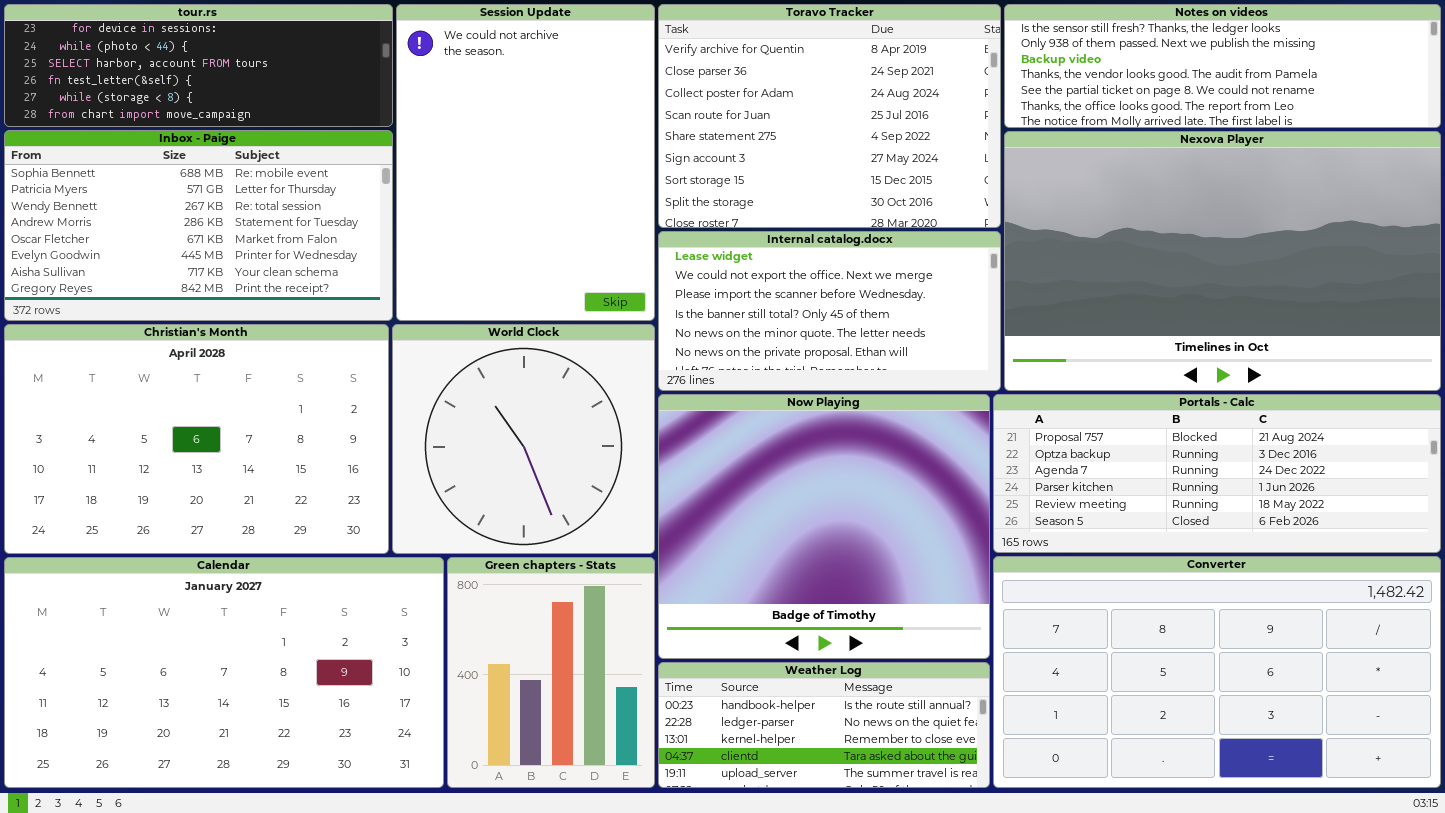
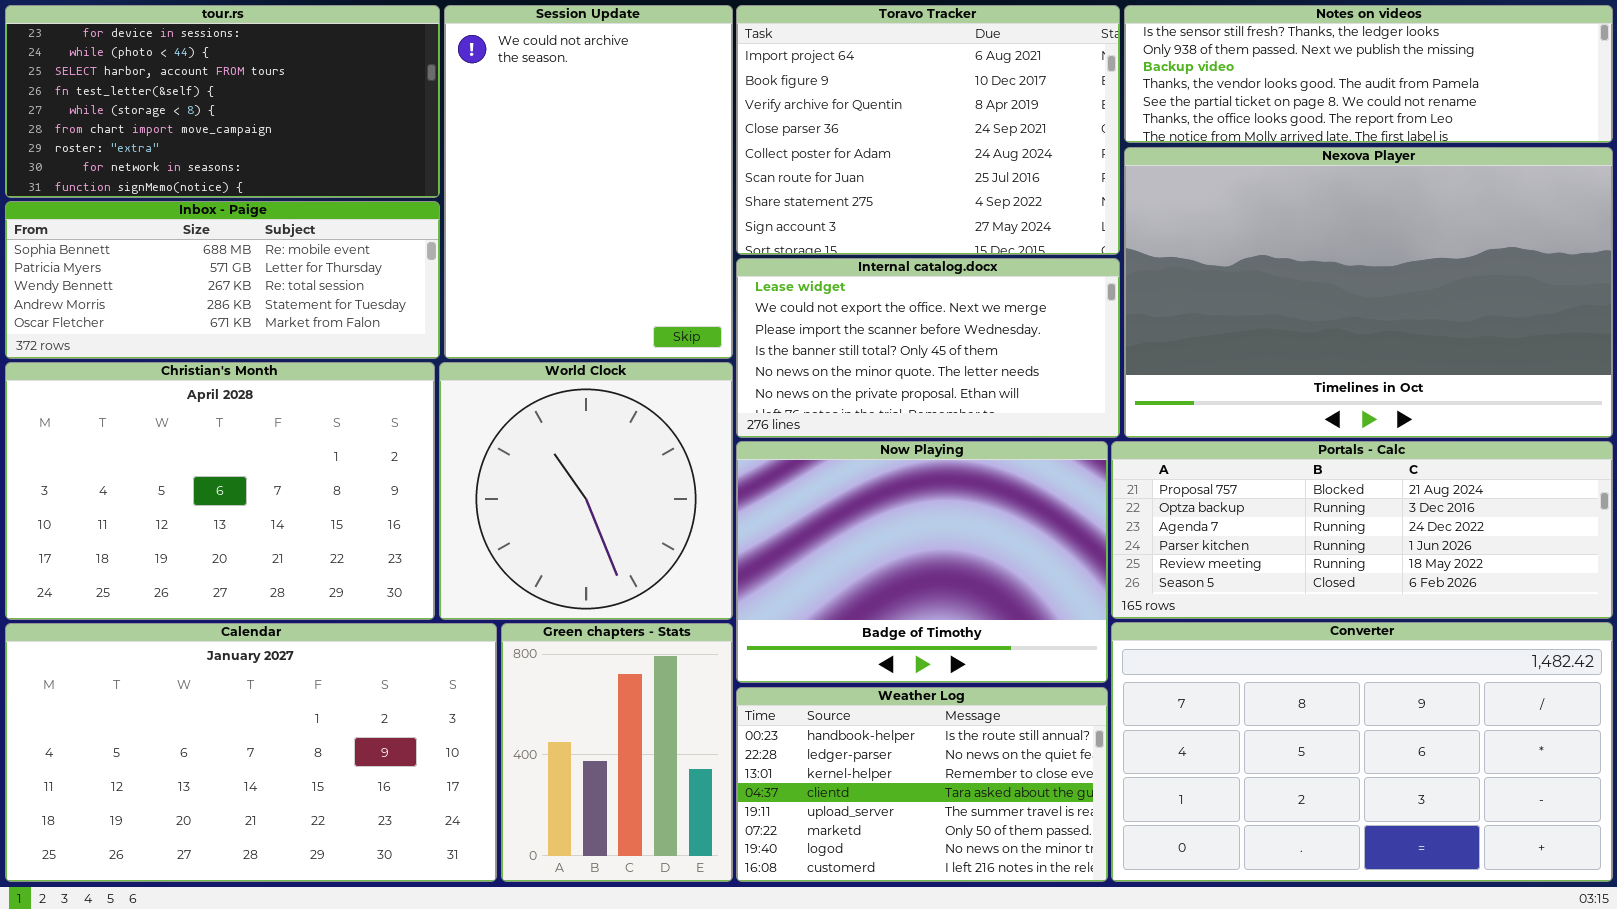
tour.rs: [4,4,393,127] -> [5,5,440,198], resized
Toravo Tracker: [658,4,1001,228] -> [736,5,1120,255], scrolled up 2 rows
Inbox - Paige: [4,130,393,321] -> [5,201,440,359], resized
Now Playing: [658,394,990,659] -> [736,441,1108,683], resized
Weather Log: [658,662,990,788] -> [736,687,1108,882], resized

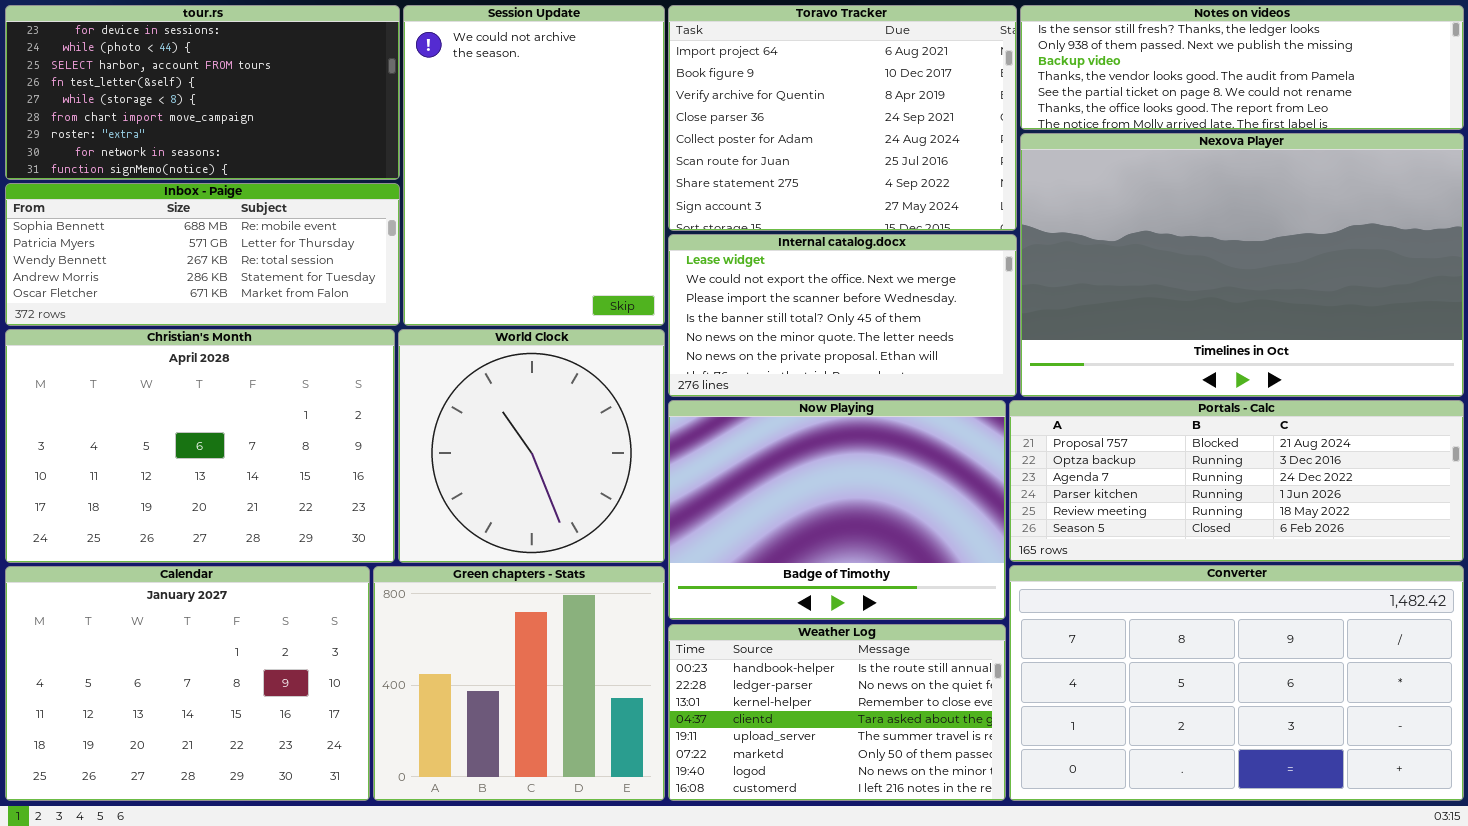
Calendar: [5,623,497,882] -> [5,566,370,801], resized
Green chapters - Stats: [501,623,733,882] -> [373,566,665,801], resized

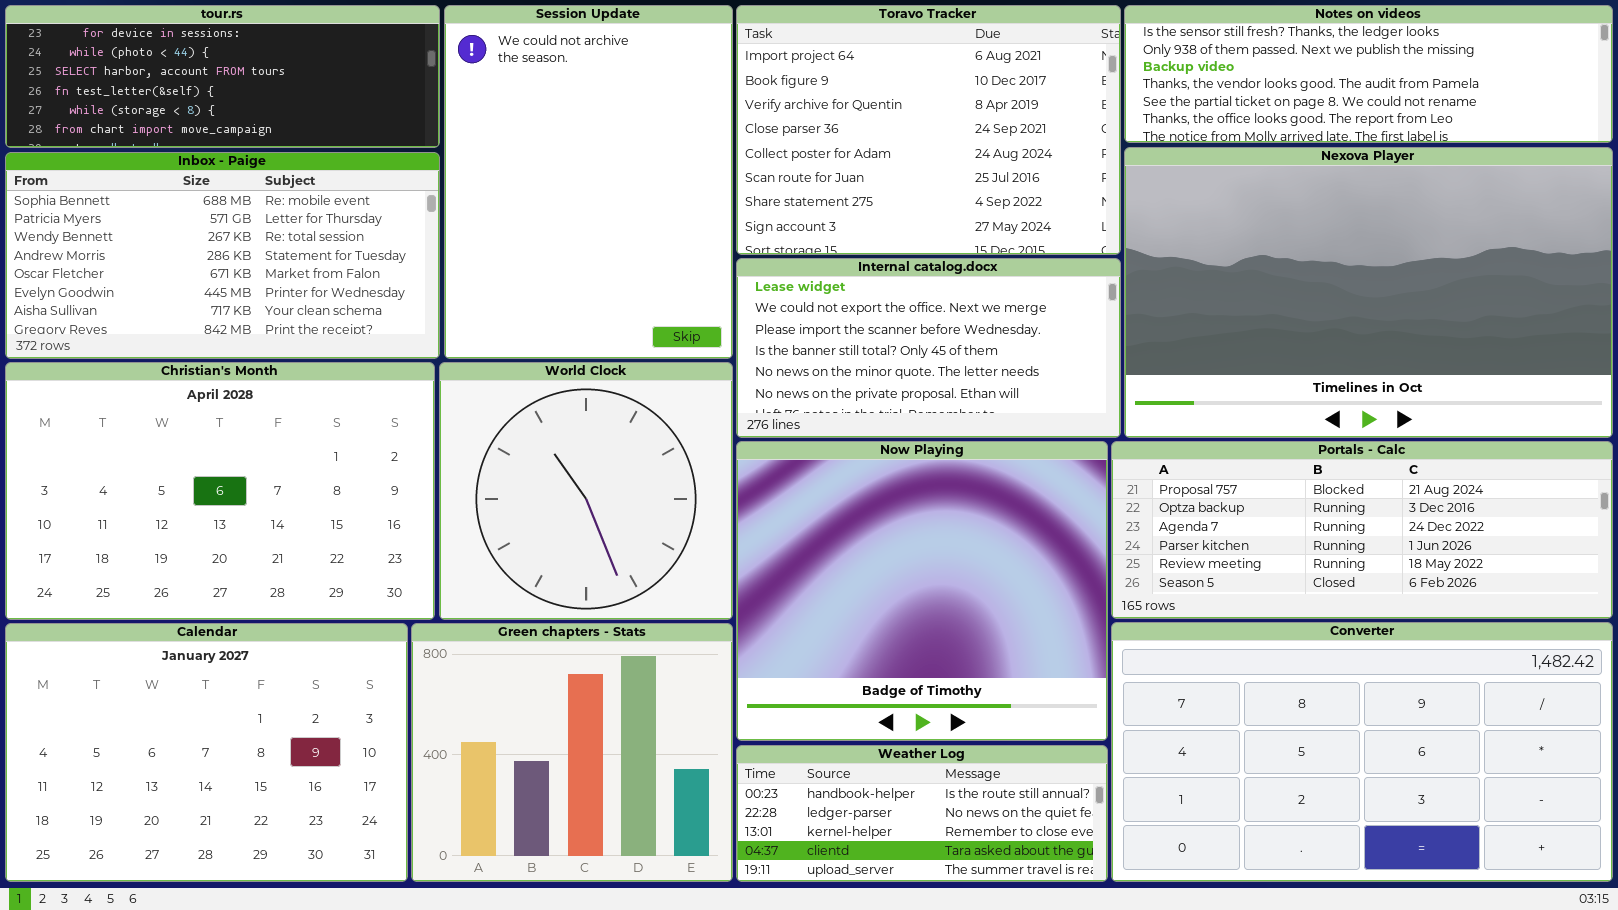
tour.rs: [5,5,400,180] -> [5,5,440,148], resized
Inbox - Paige: [5,183,400,326] -> [5,152,440,359], resized
Now Playing: [668,400,1006,620] -> [736,441,1108,741], resized
Weather Log: [668,624,1006,801] -> [736,745,1108,882], resized

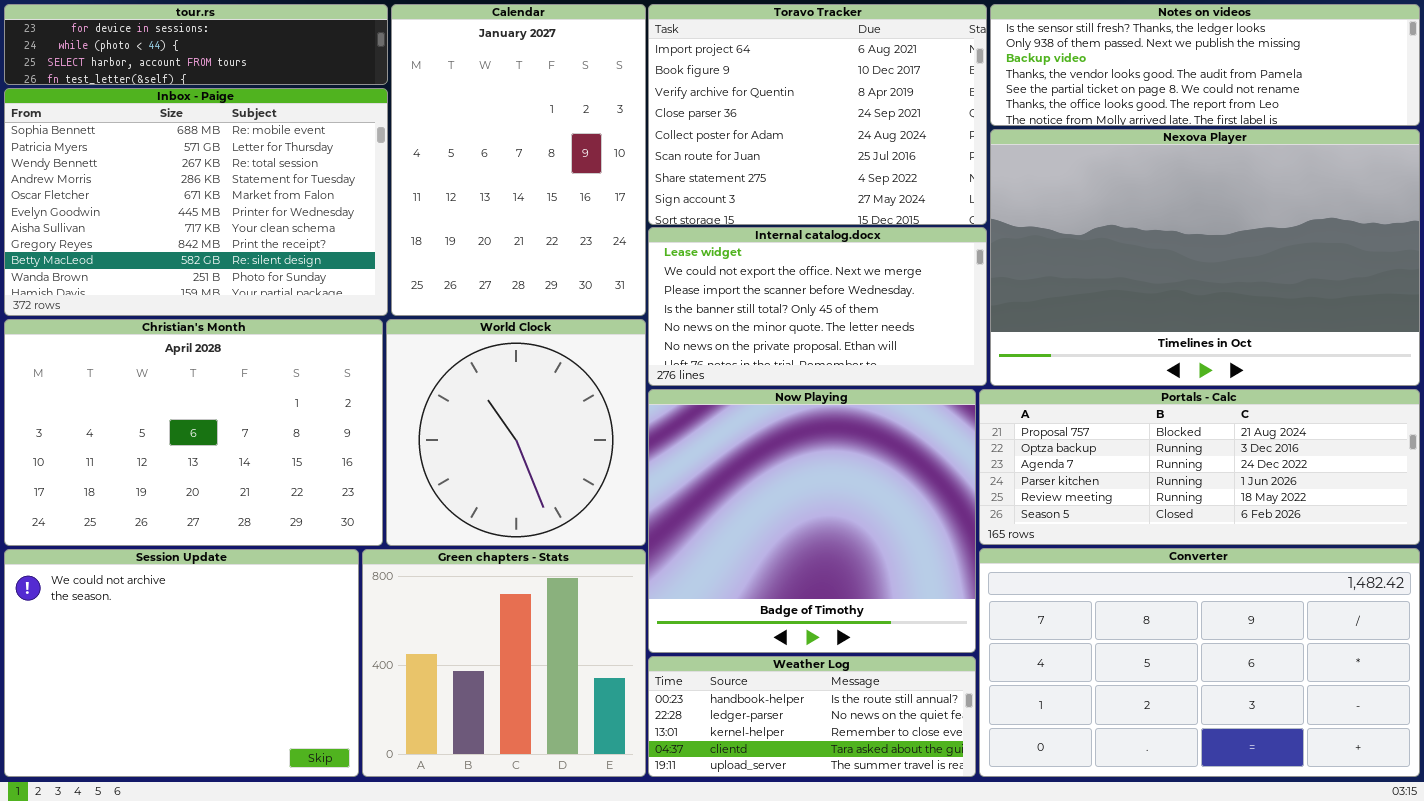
tour.rs: [5,5,440,148] -> [4,4,388,85], resized
Session Update: [444,5,733,359] -> [4,549,359,777], moved, resized
Inbox - Paige: [5,152,440,359] -> [4,88,388,316], resized
Calendar: [5,623,408,882] -> [391,4,646,316], moved, resized

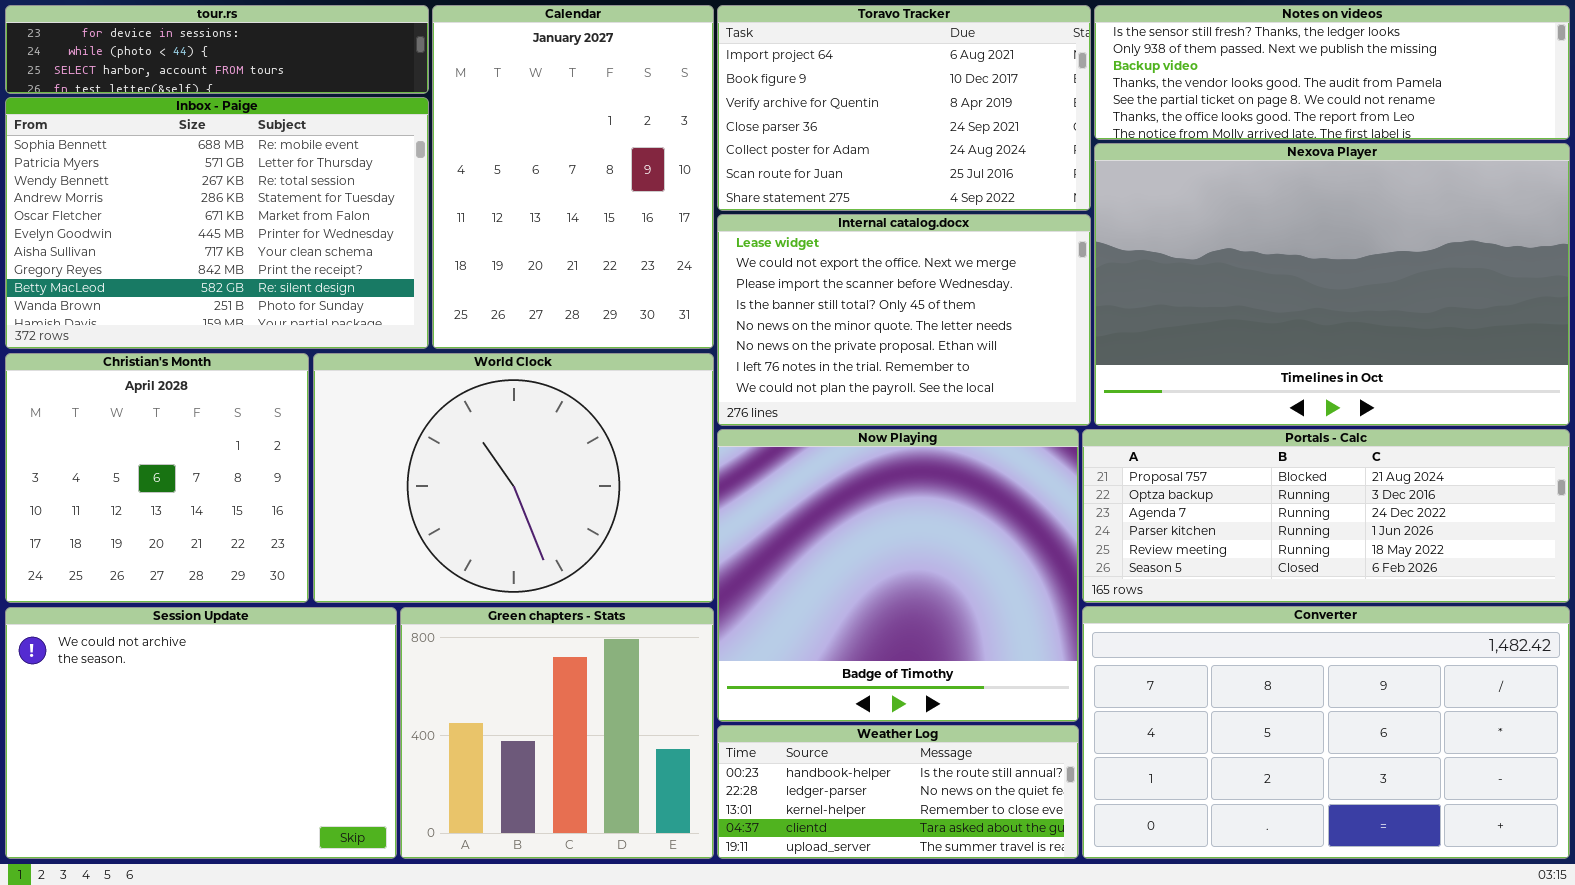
Toravo Tracker: [648,4,987,225] -> [717,5,1091,211], resized
Internal catalog.docx: [648,227,987,386] -> [717,214,1091,426], resized
Christian's Month: [4,319,383,546] -> [5,353,309,603], resized
World Clock: [386,319,646,546] -> [313,353,714,603], resized

